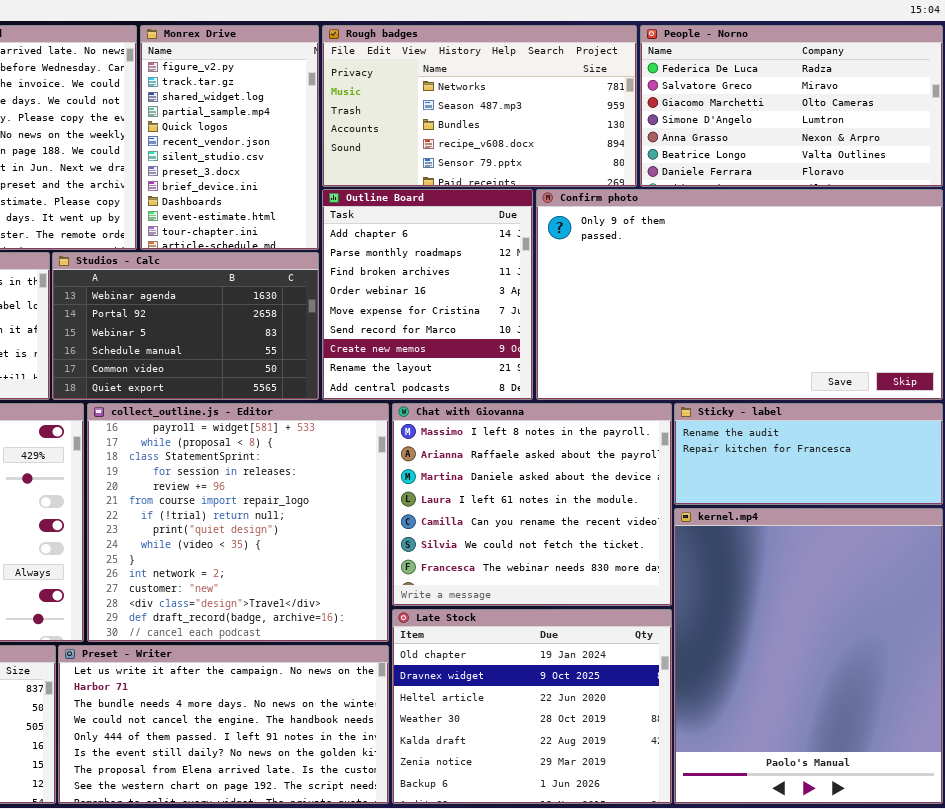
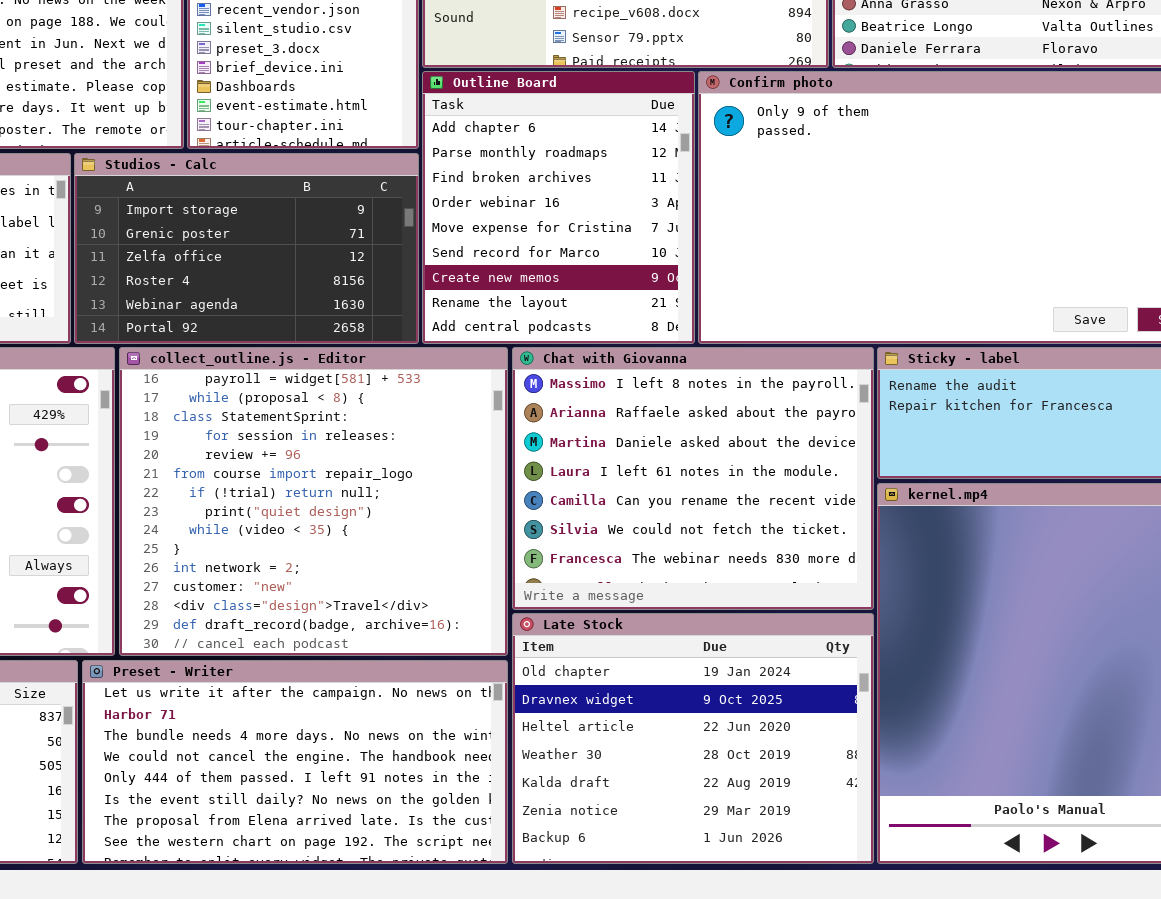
Studios - Calc: [52,252,319,400] -> [74,153,419,344], scrolled up 4 rows

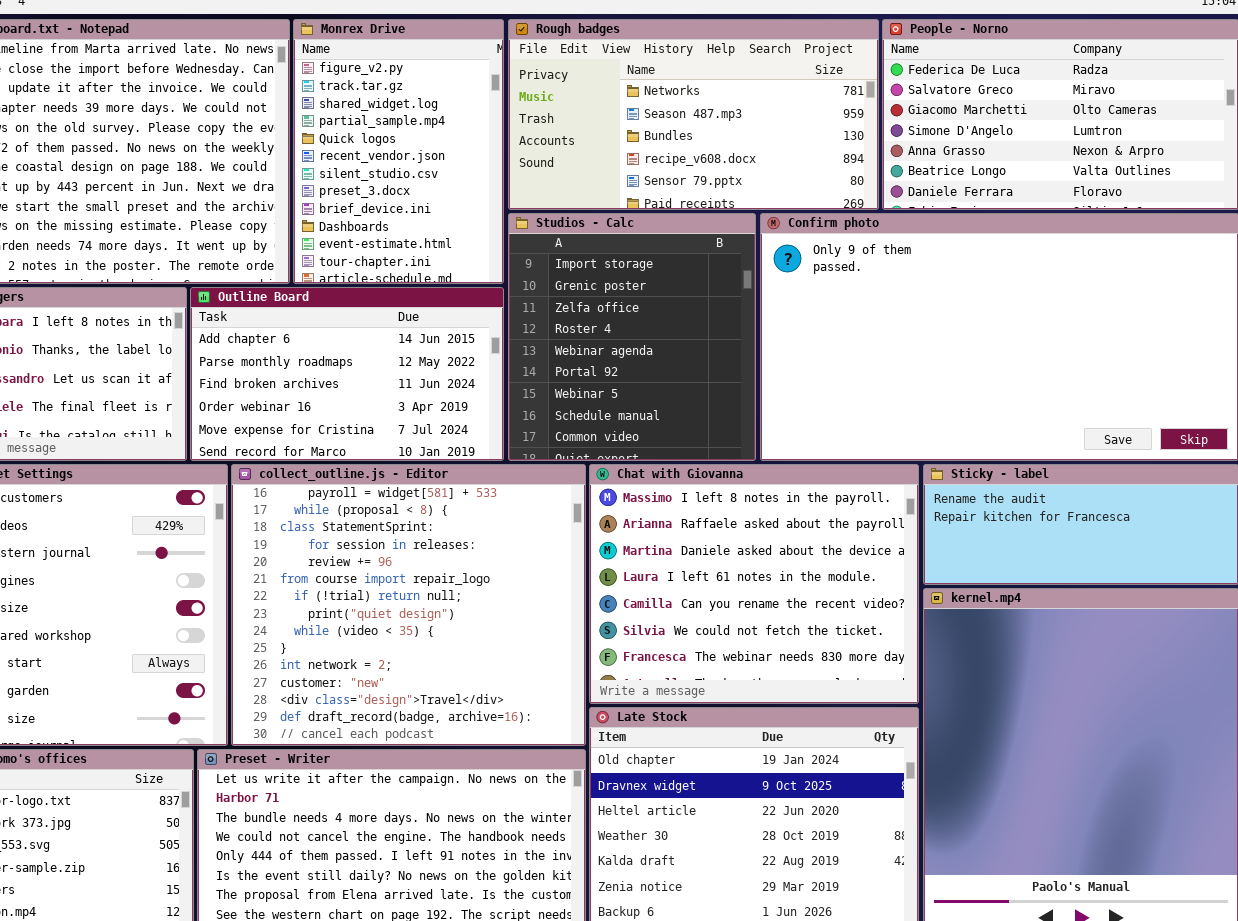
Outline Board: [422,71,695,344] -> [190,287,504,461], moved, resized
Studios - Calc: [74,153,419,344] -> [508,213,756,461], moved, resized

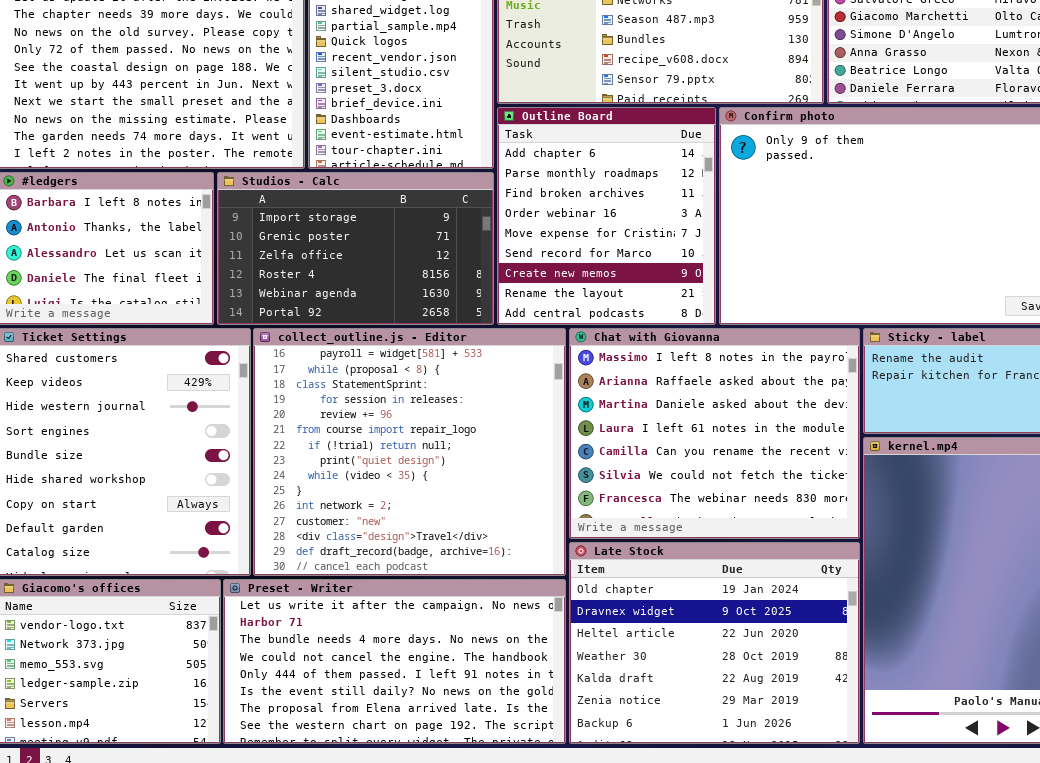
Studios - Calc: [508,213,756,461] -> [217,172,494,325], moved, resized
Outline Board: [190,287,504,461] -> [497,107,716,325], moved, resized

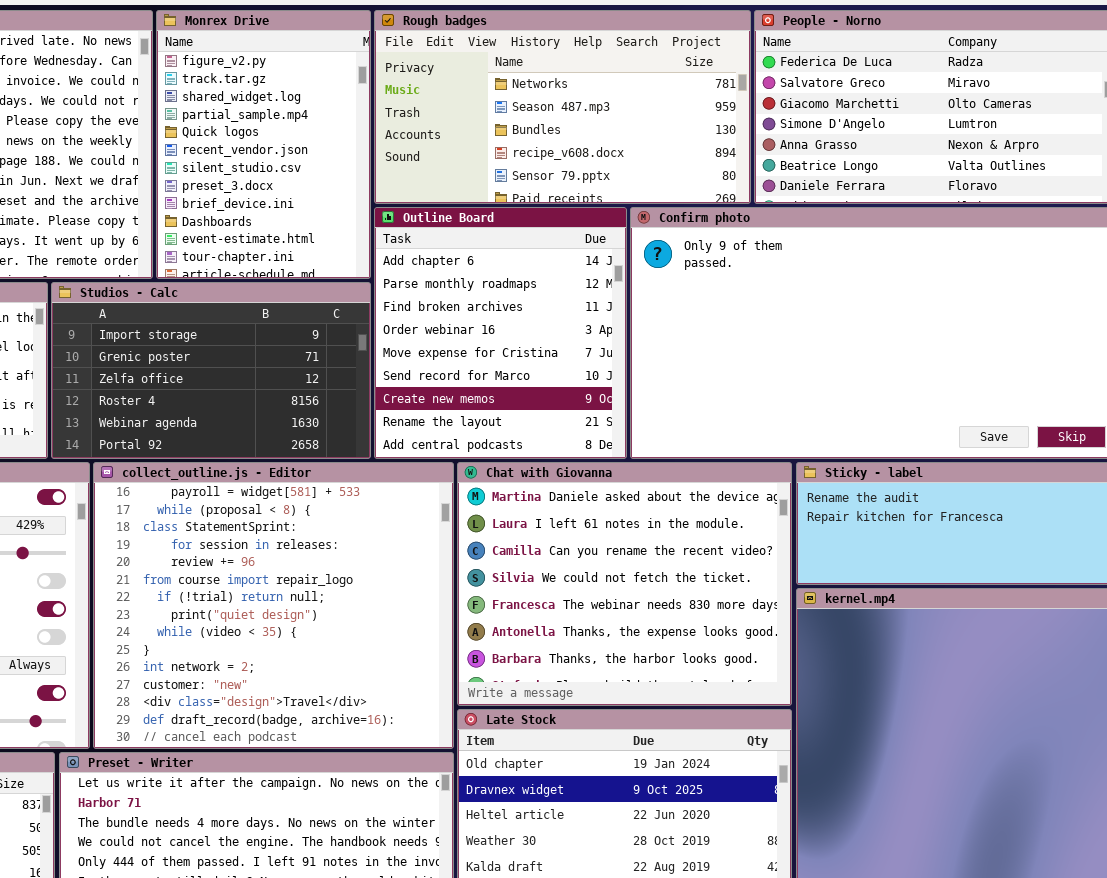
Chat with Giovanna: [569,328,860,539] -> [457,462,792,706], scrolled down 2 rows

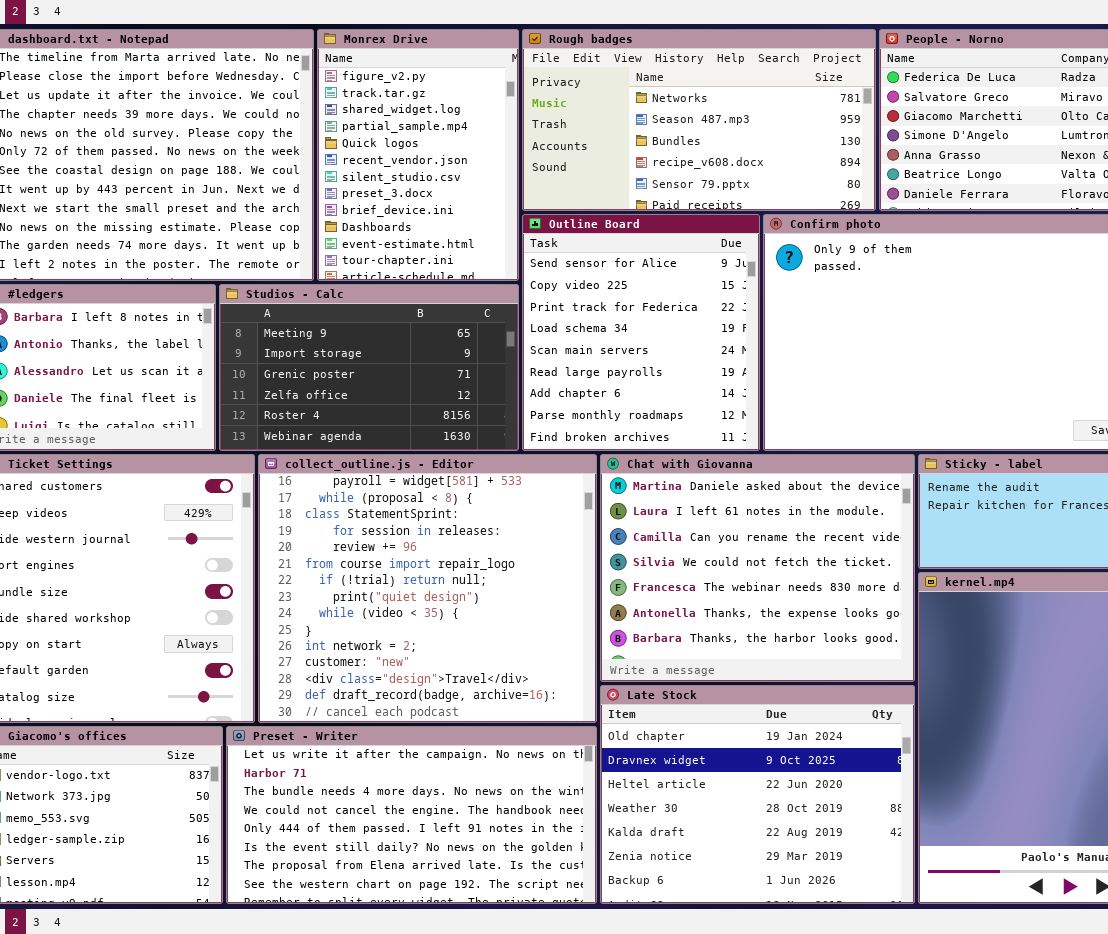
Outline Board: [374,207,627,459] -> [522,214,760,451], scrolled up 6 rows
Studios - Calc: [51,282,371,459] -> [219,284,519,451], scrolled up 1 row

